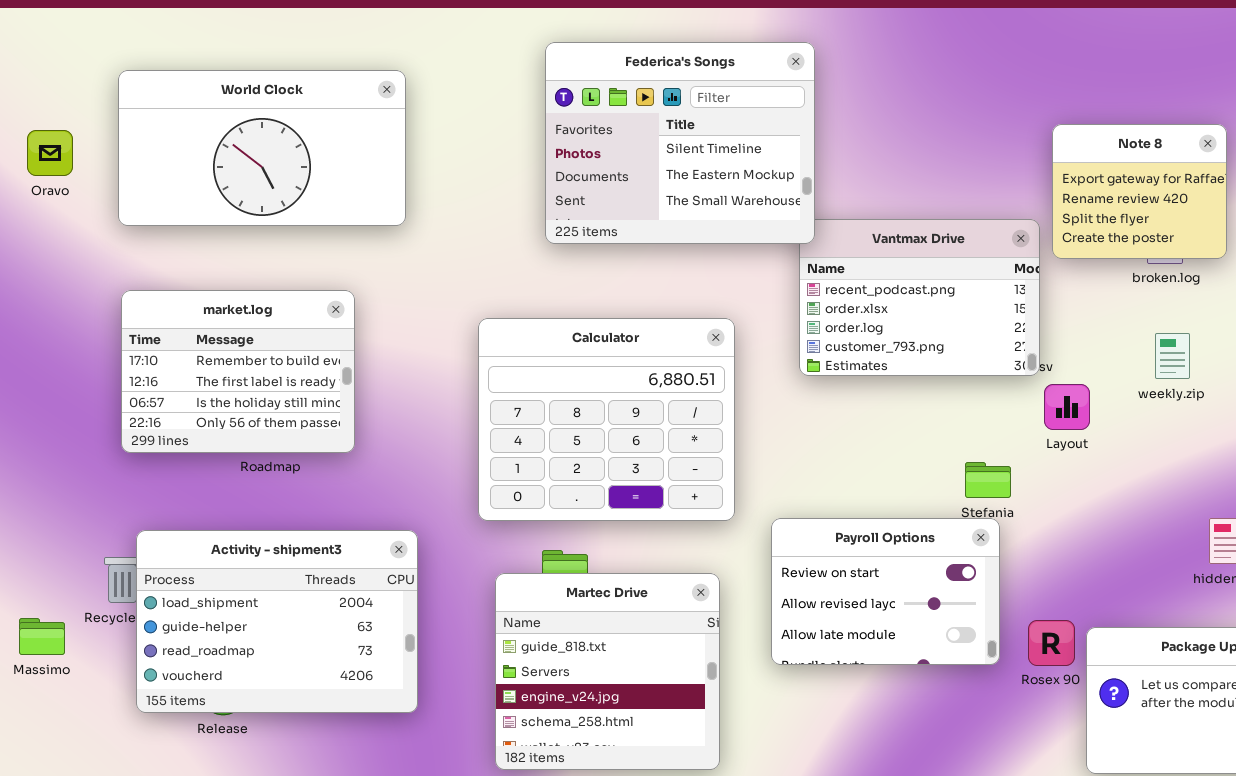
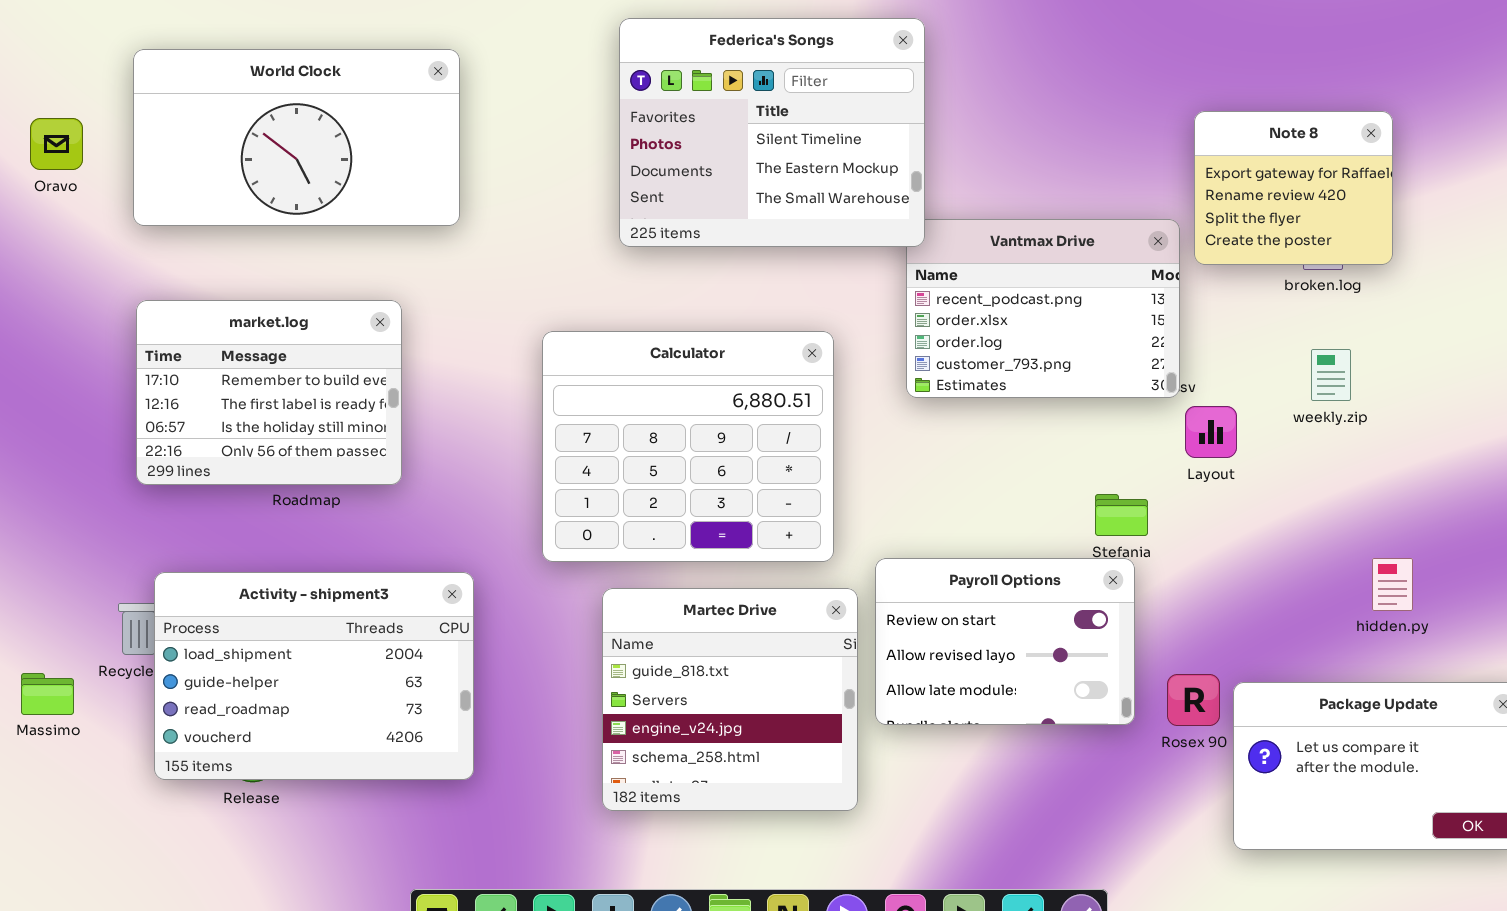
Martec Drive: [495,573,720,770] -> [602,588,858,811], moved

